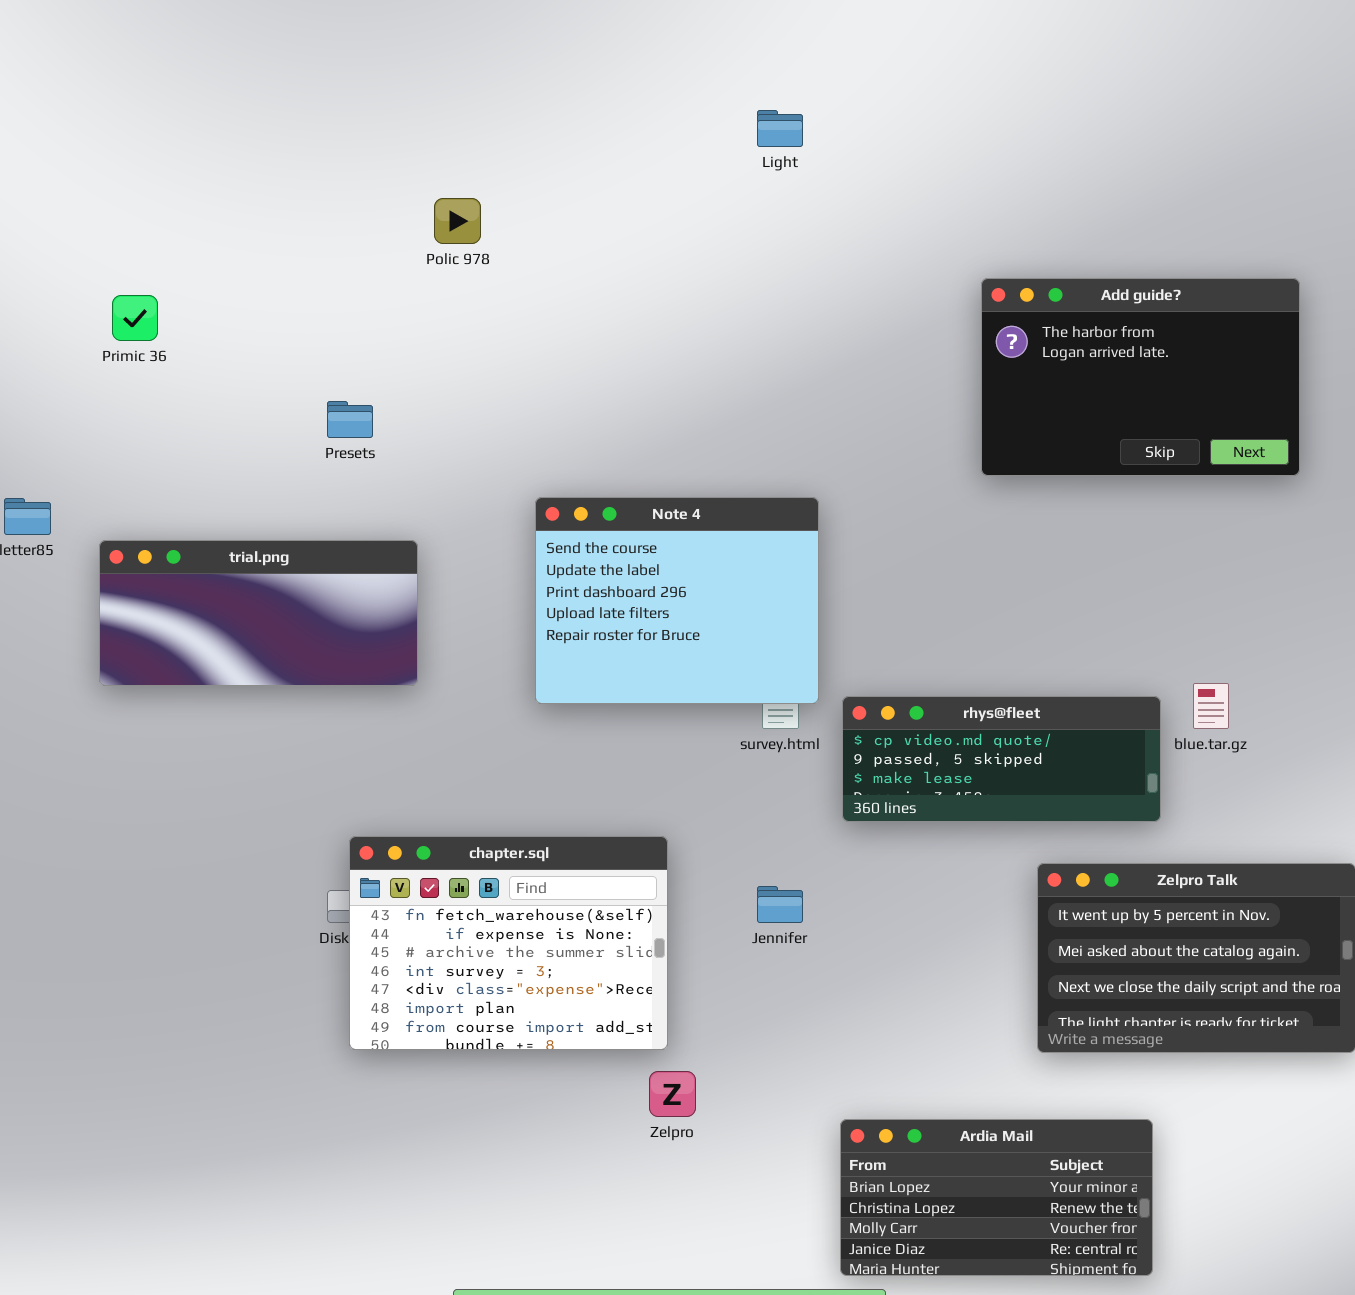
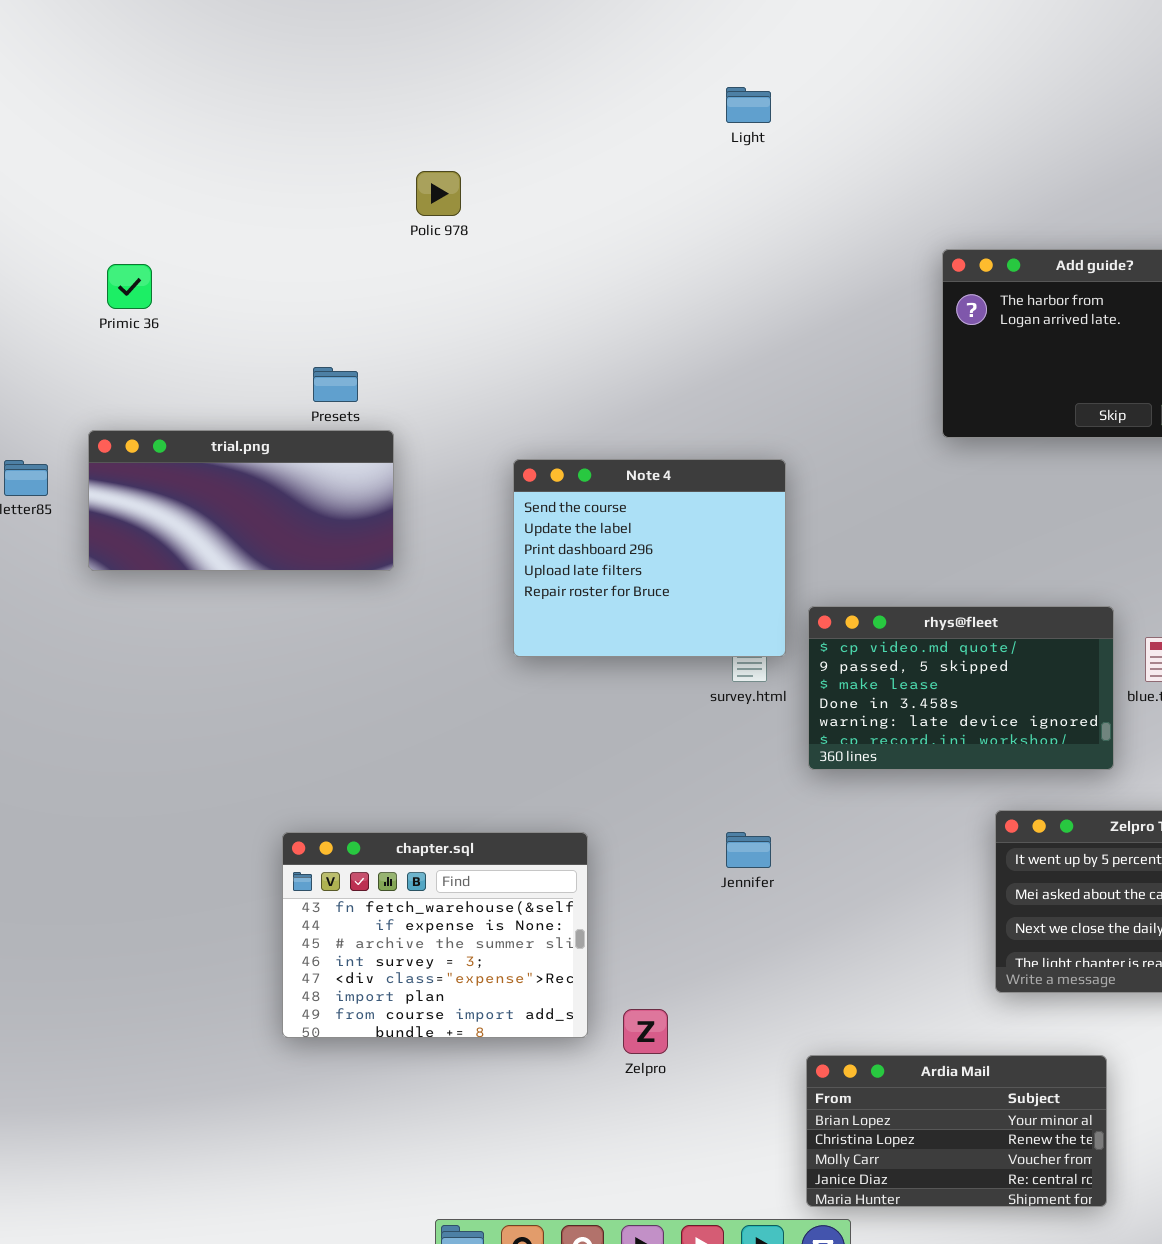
trial.png: [99,540,418,686] -> [88,430,394,571], moved
rhys@fleet: [842,696,1161,822] -> [808,606,1114,770], resized
chapter.sql: [349,836,668,1050] -> [282,832,588,1038], moved

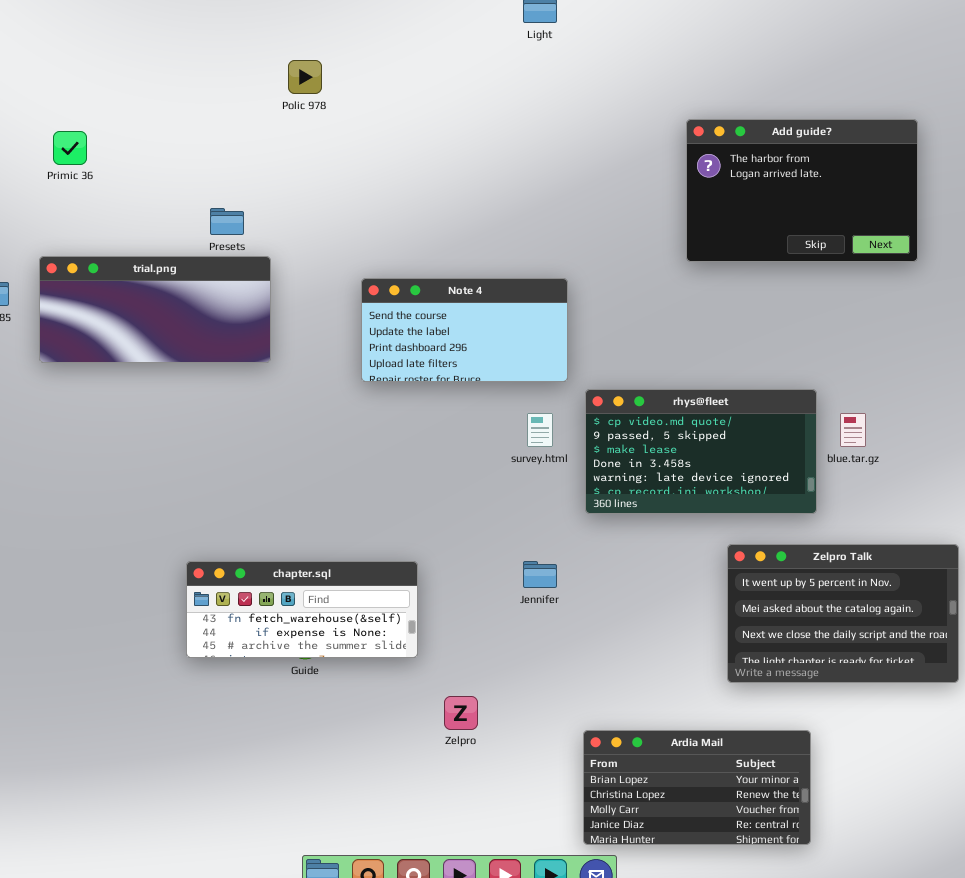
Note 4: [513,459,786,657] -> [361,278,568,382], resized
chapter.sql: [282,832,588,1038] -> [186,561,418,658], resized

